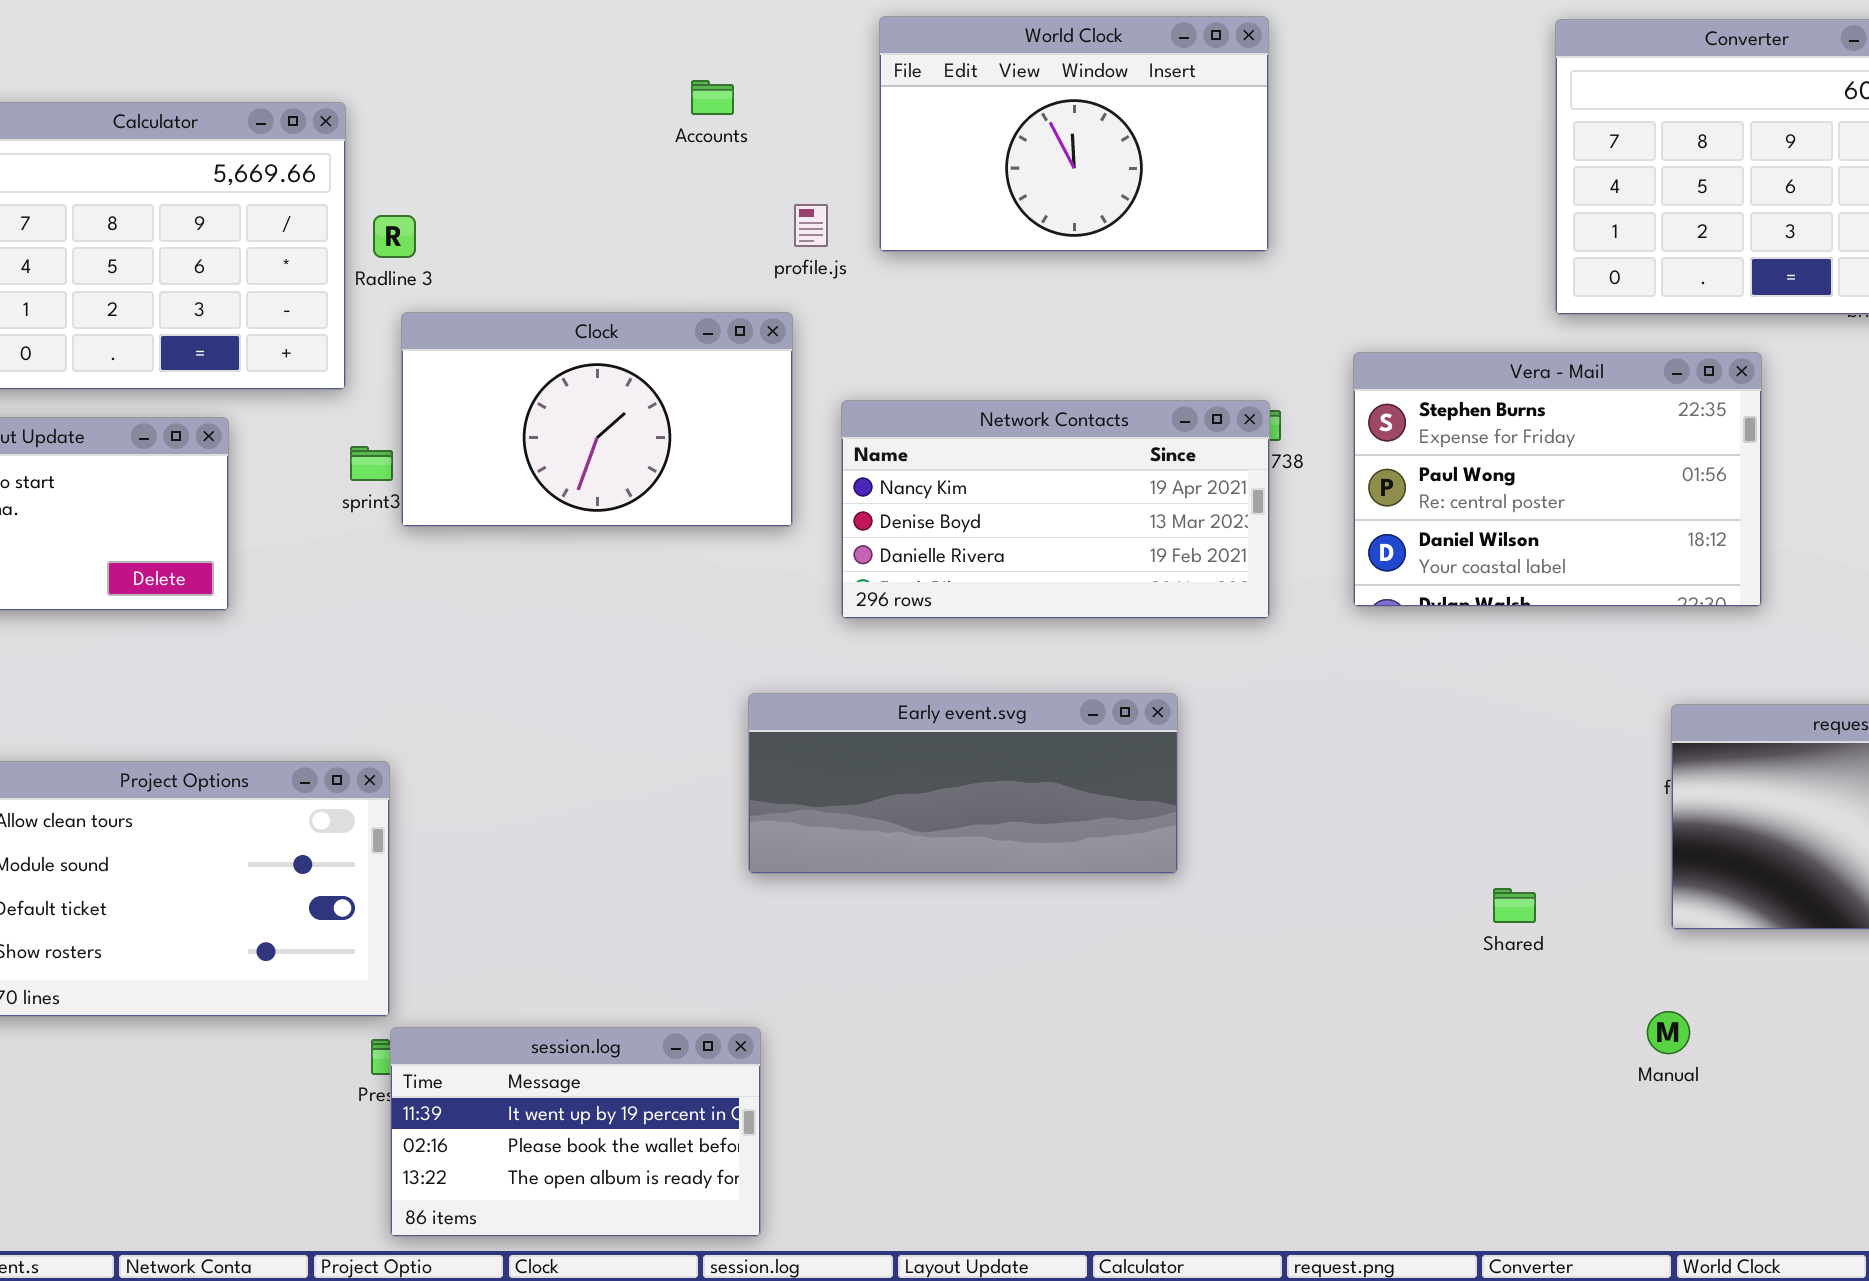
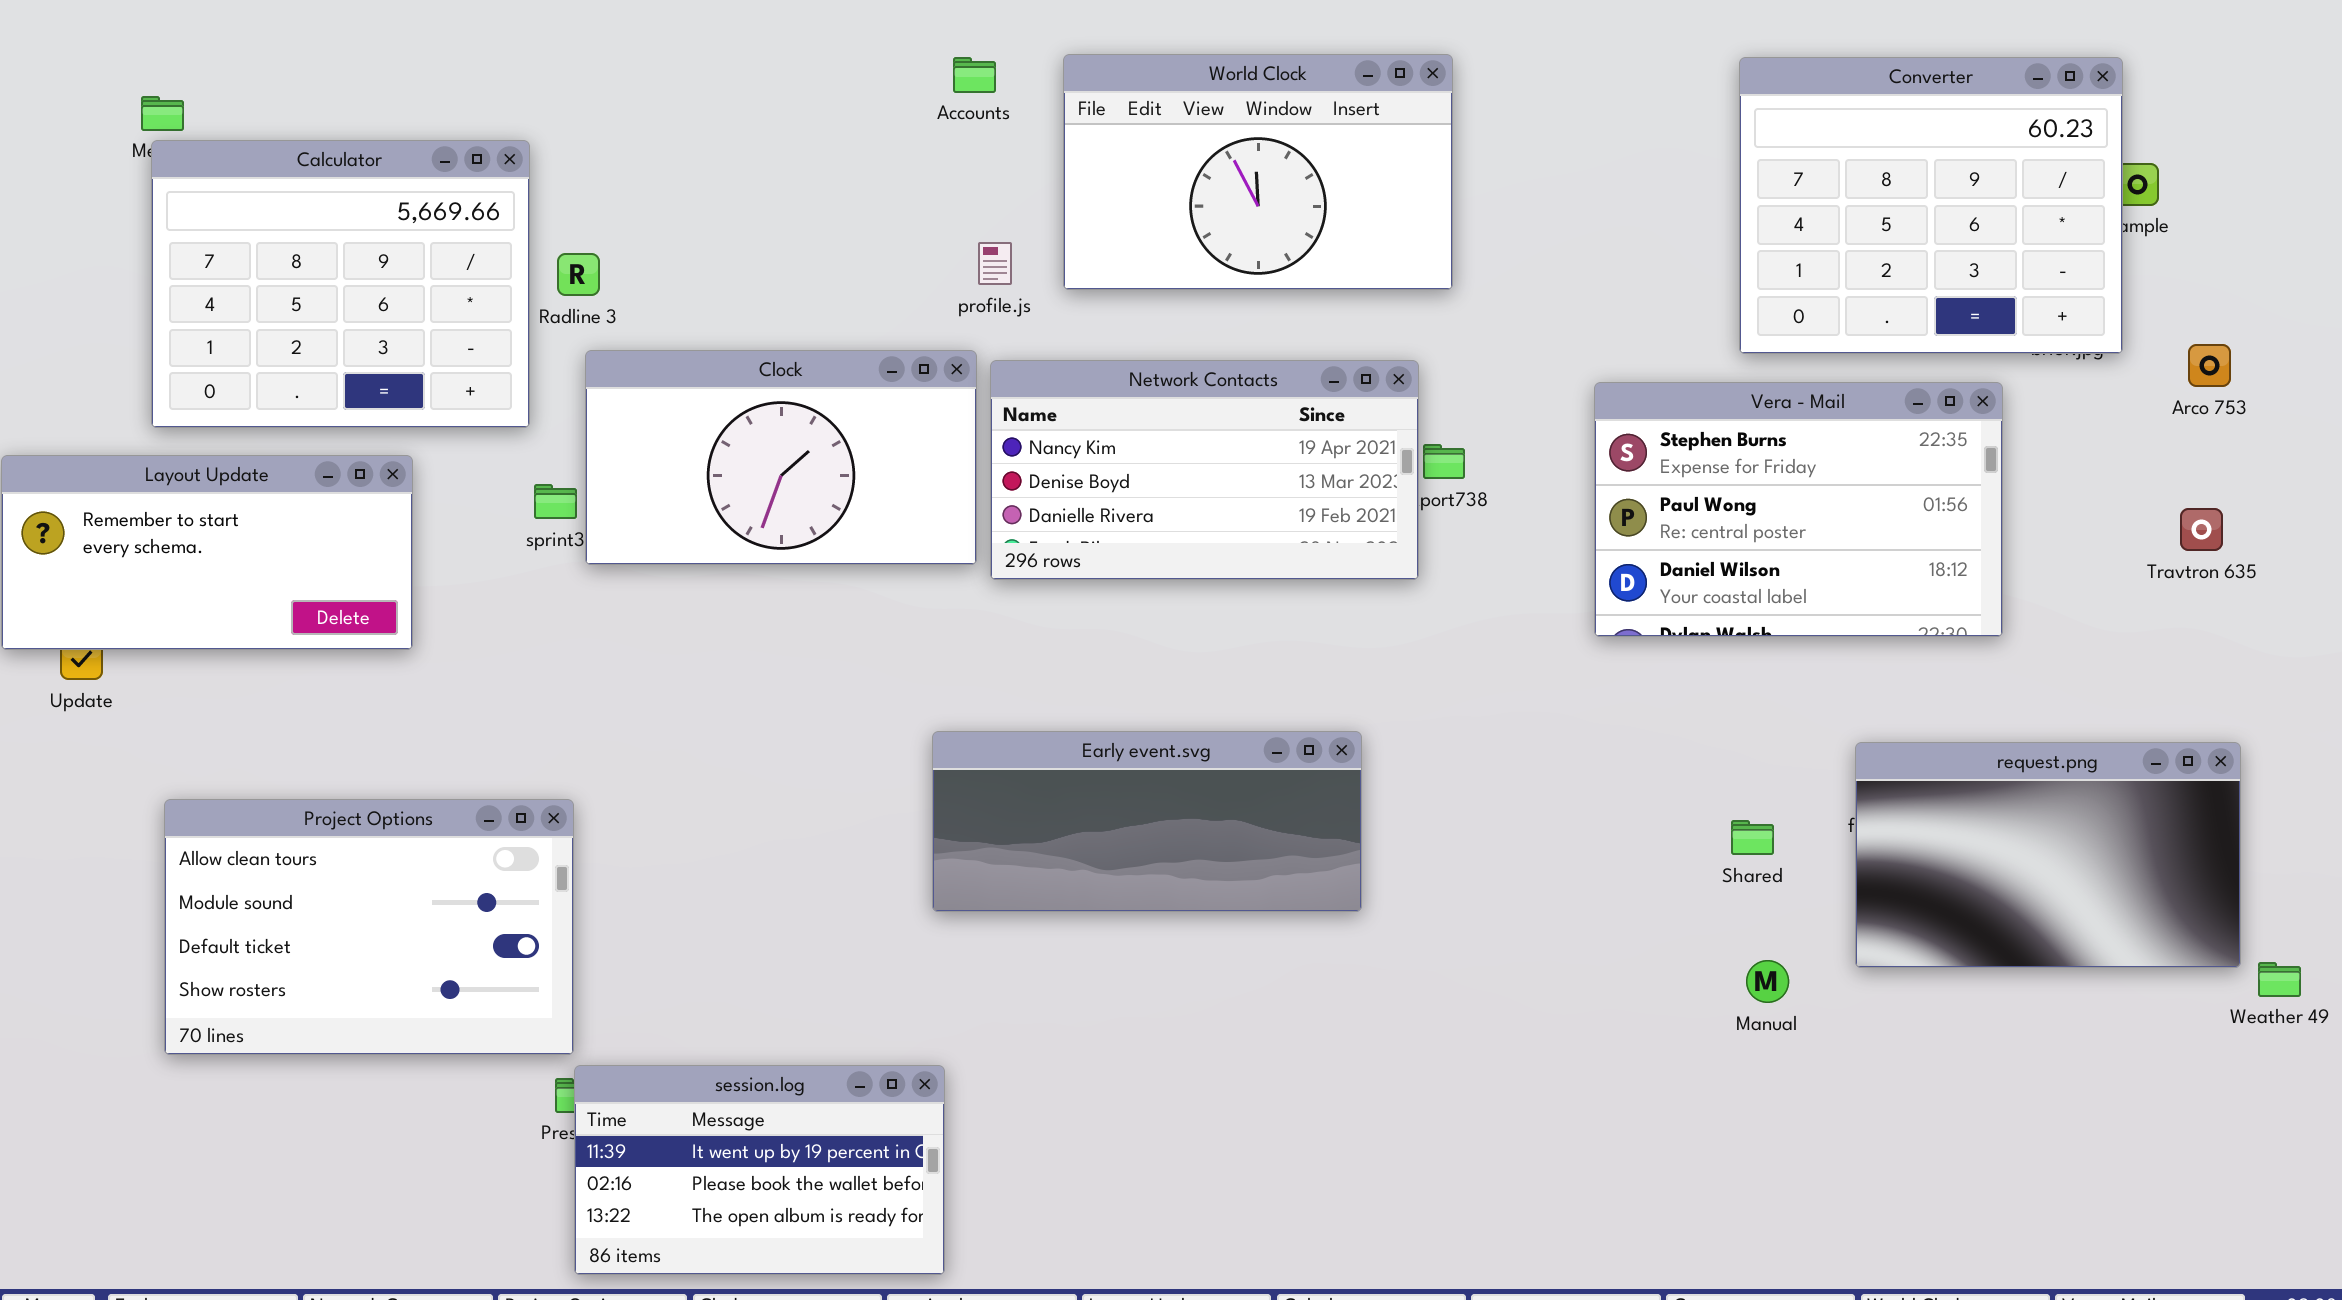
Accounts: [691,80,734,115] -> [953,57,996,93], moved
Vera - Mail: [1353,352,1762,607] -> [1594,382,2003,637], moved
Network Contacts: [841,400,1270,619] -> [990,360,1419,580], moved
Shared: [1493,888,1536,923] -> [1731,820,1774,855], moved
Manual: [1647,1011,1690,1054] -> [1746,960,1789,1003], moved

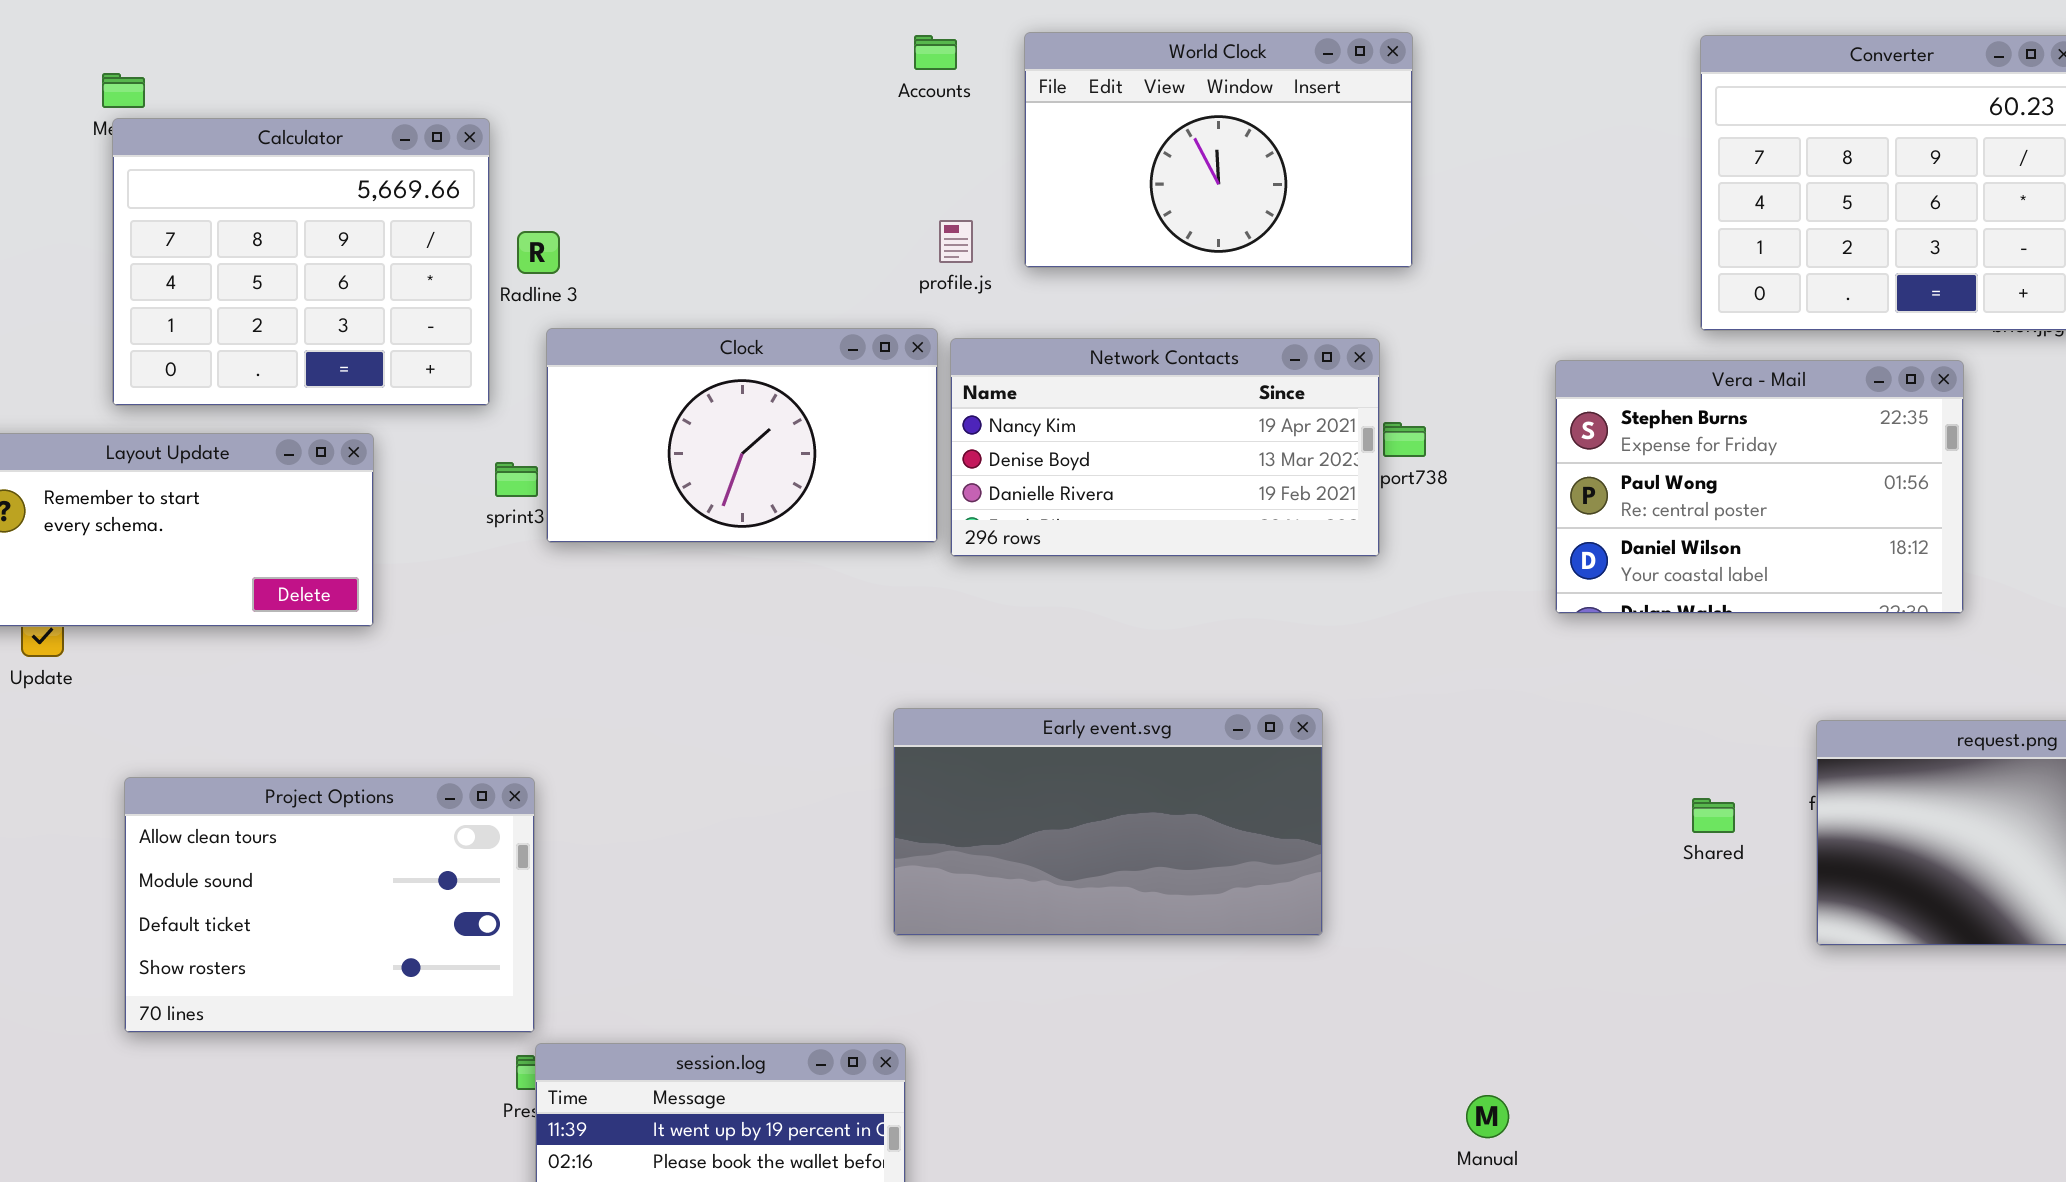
Early event.svg: [932,731,1362,912] -> [893,708,1323,936], resized
Manual: [1746,960,1789,1003] -> [1466,1095,1509,1138], moved

